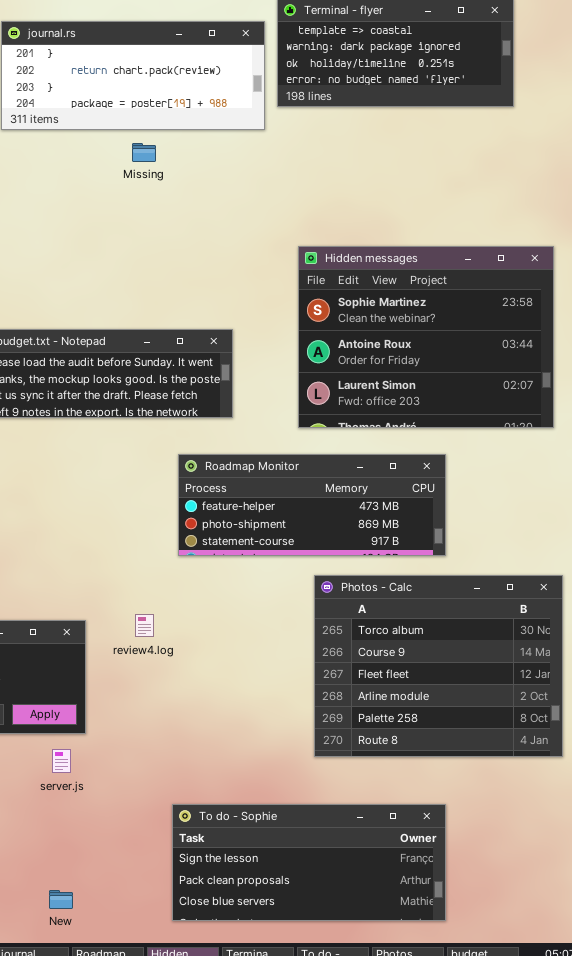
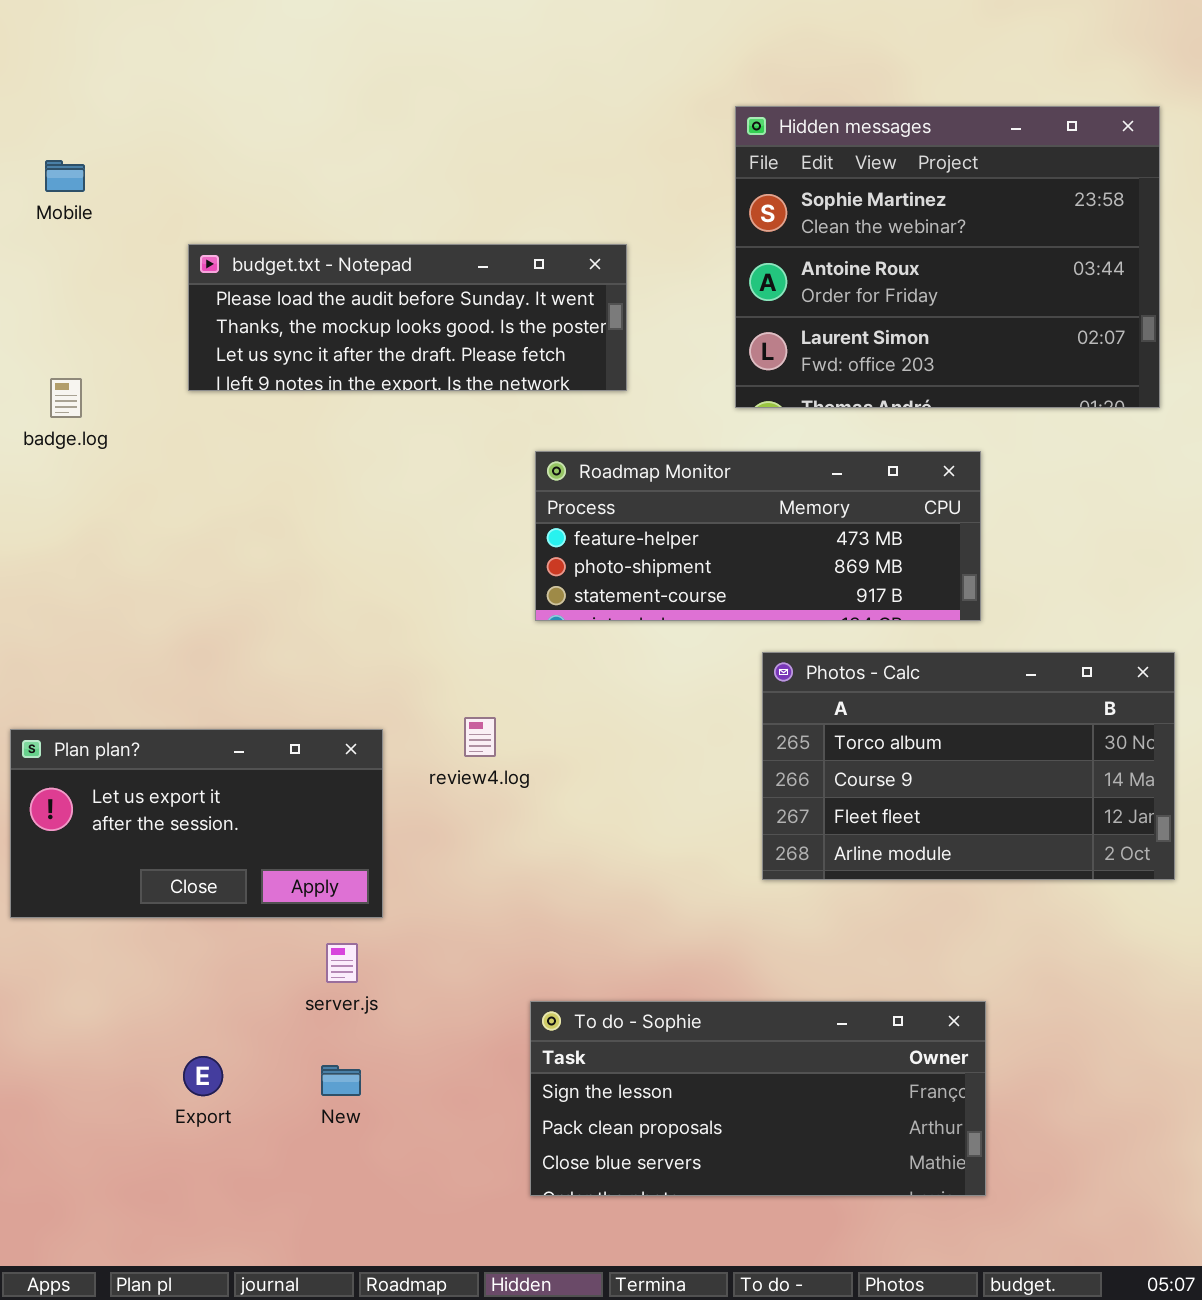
Photos - Calc: [314,575,563,757] -> [762,652,1175,880], resized
To do - Sophie: [172,804,446,921] -> [530,1001,986,1196], moved
New: [49,890,73,909] -> [321,1065,361,1096], moved

